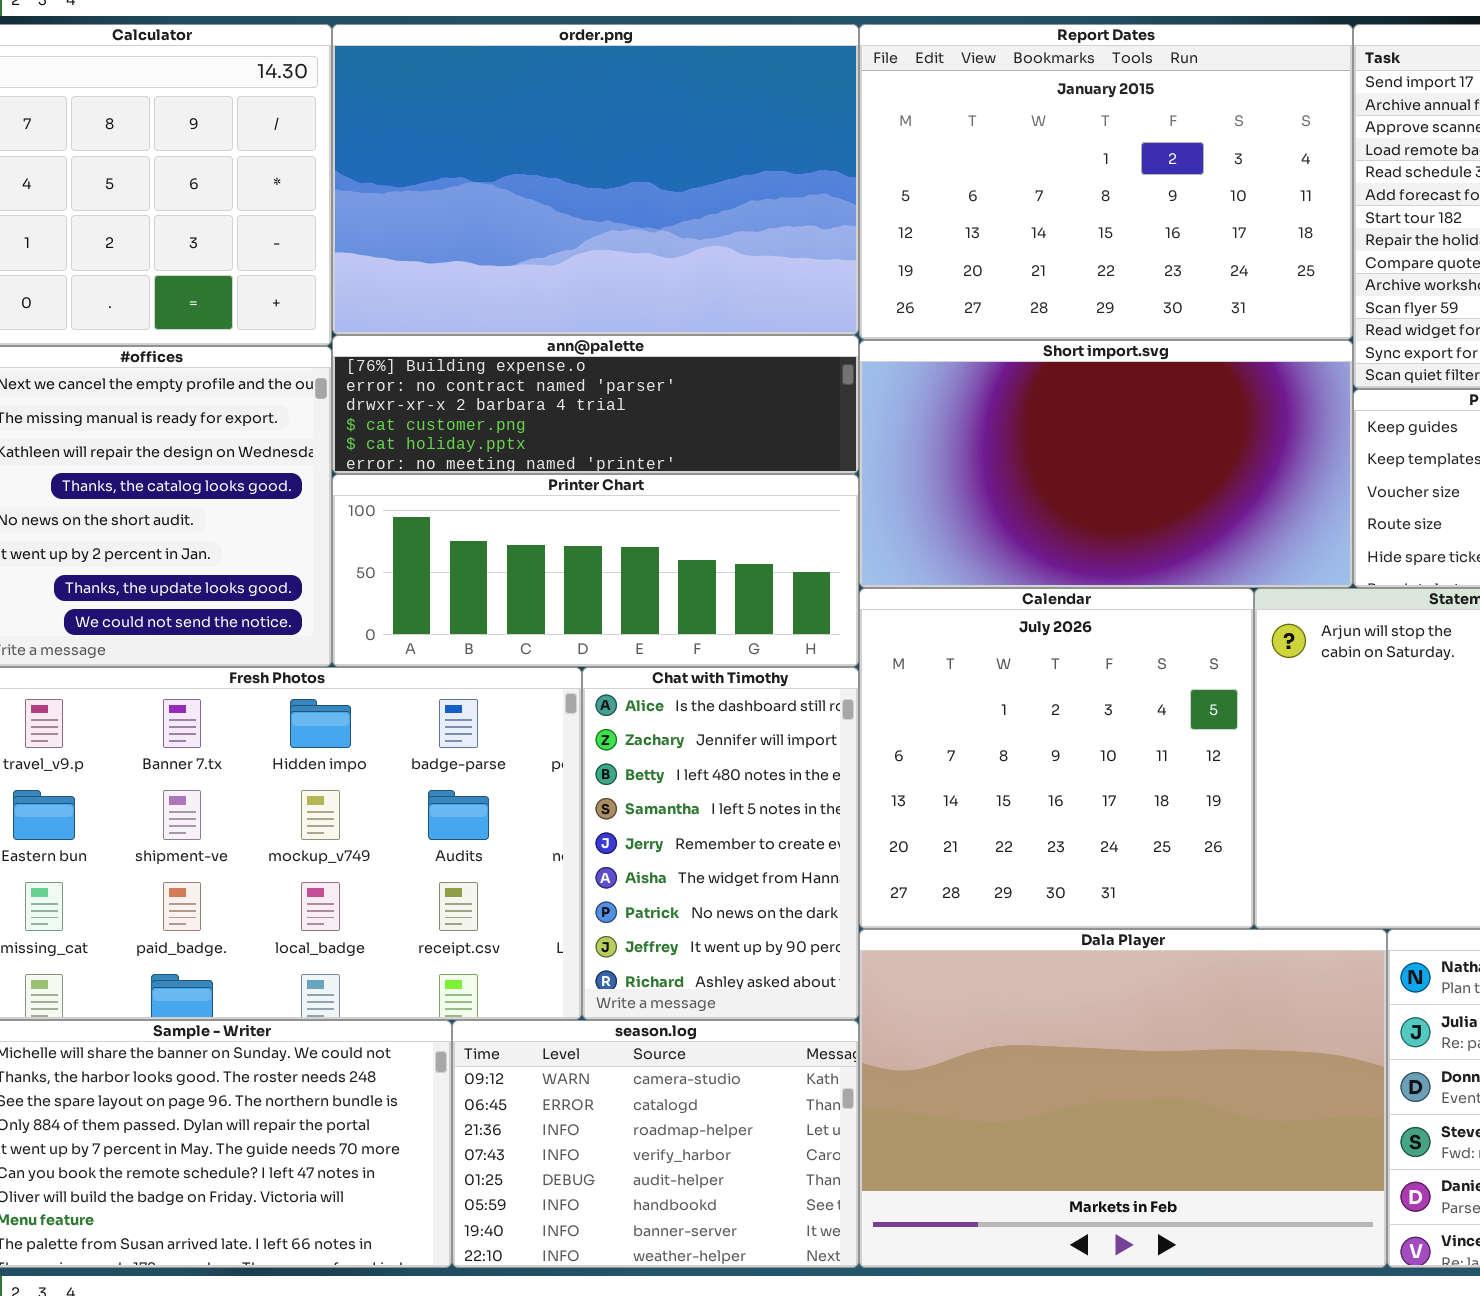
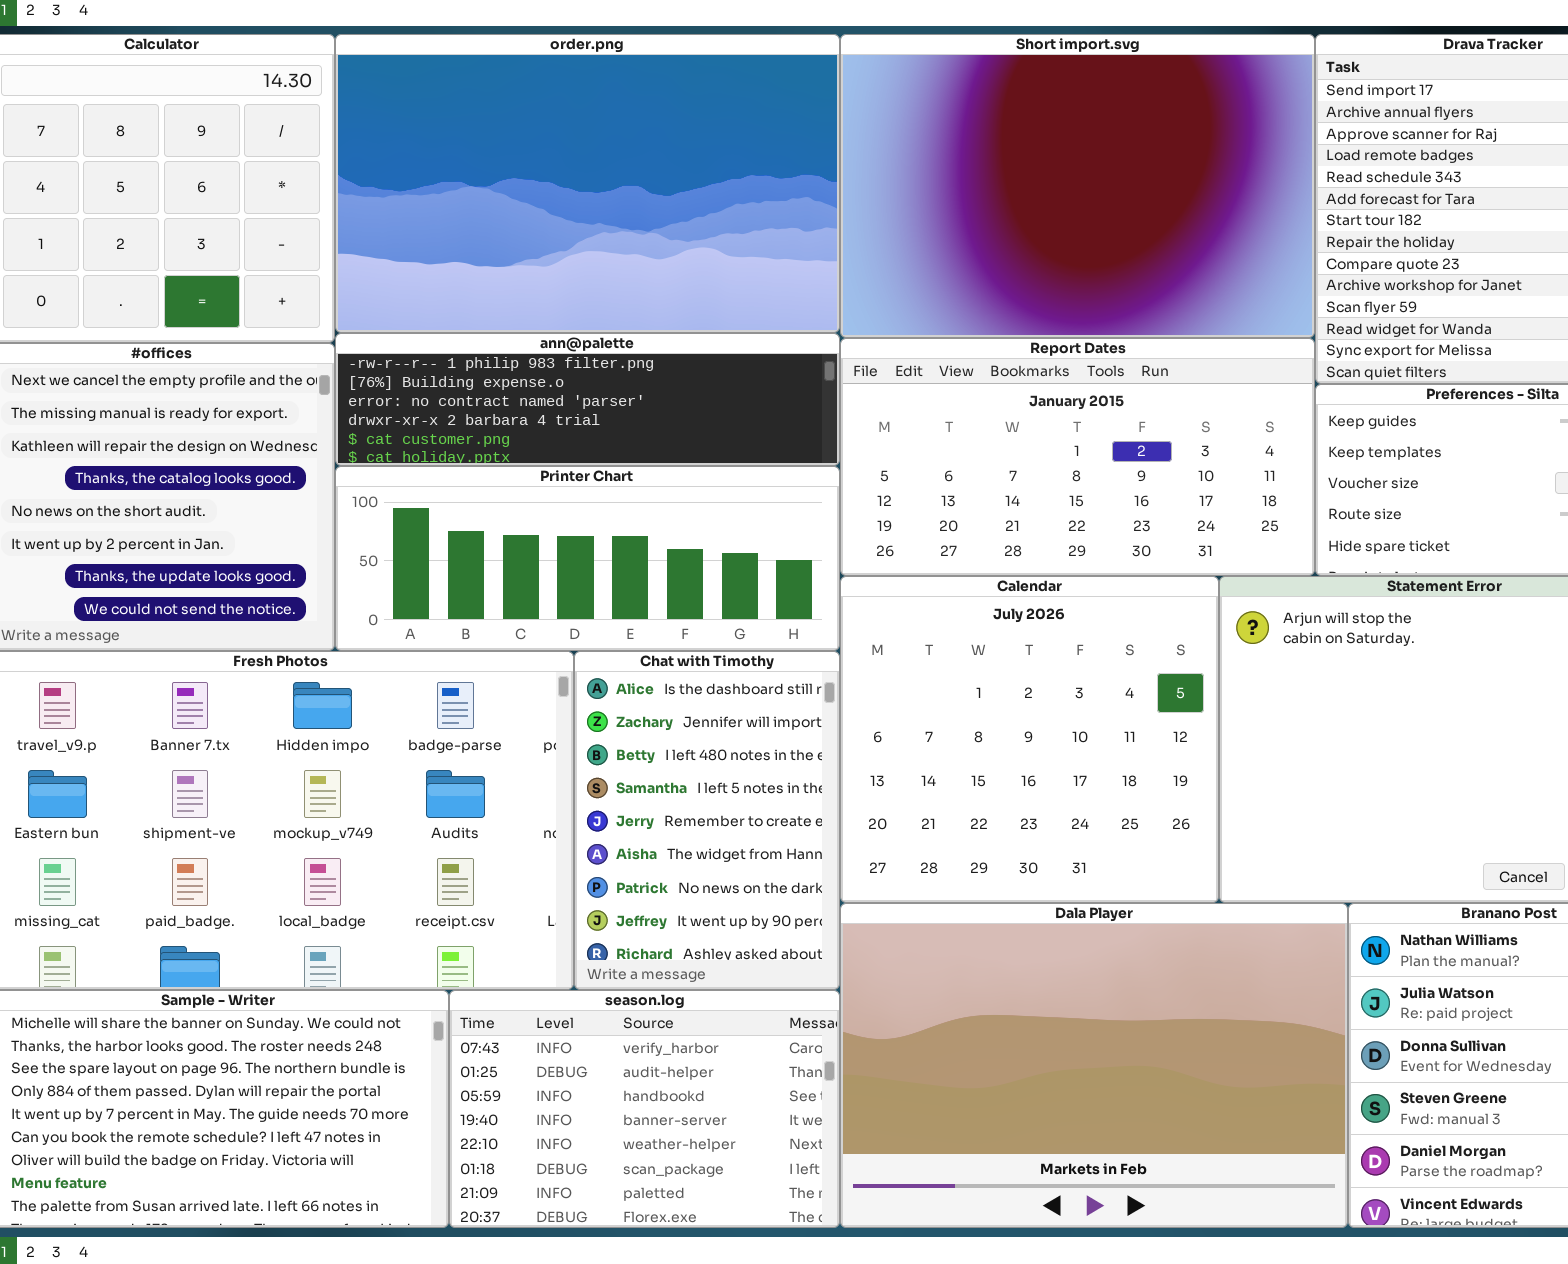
Report Dates: [859,24,1353,340] -> [840,338,1315,576], moved, resized
ann@palette: [332,335,859,474] -> [335,333,840,466], scrolled up 1 row
Short import.svg: [859,340,1353,588] -> [840,34,1315,338], moved, resized
season.log: [452,1020,859,1268] -> [449,990,840,1228], scrolled down 3 rows

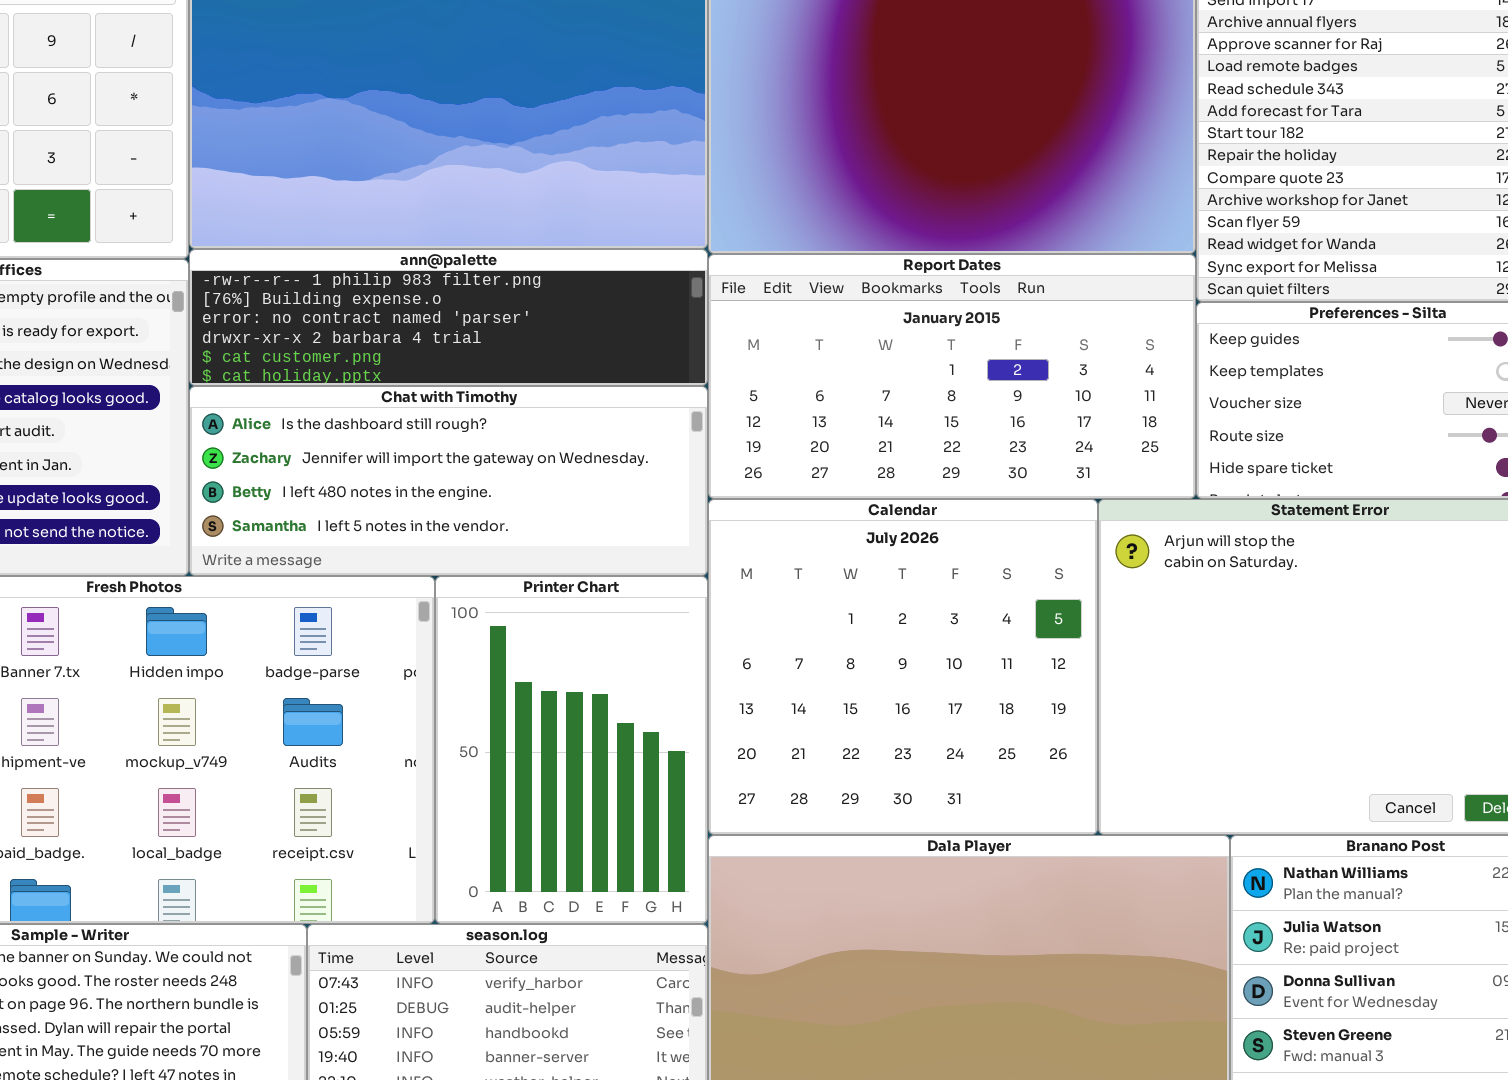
Printer Chart: [335,466,840,651] -> [435,576,708,924], moved, resized
Chat with Timothy: [574,651,840,990] -> [189,386,708,576], moved, resized

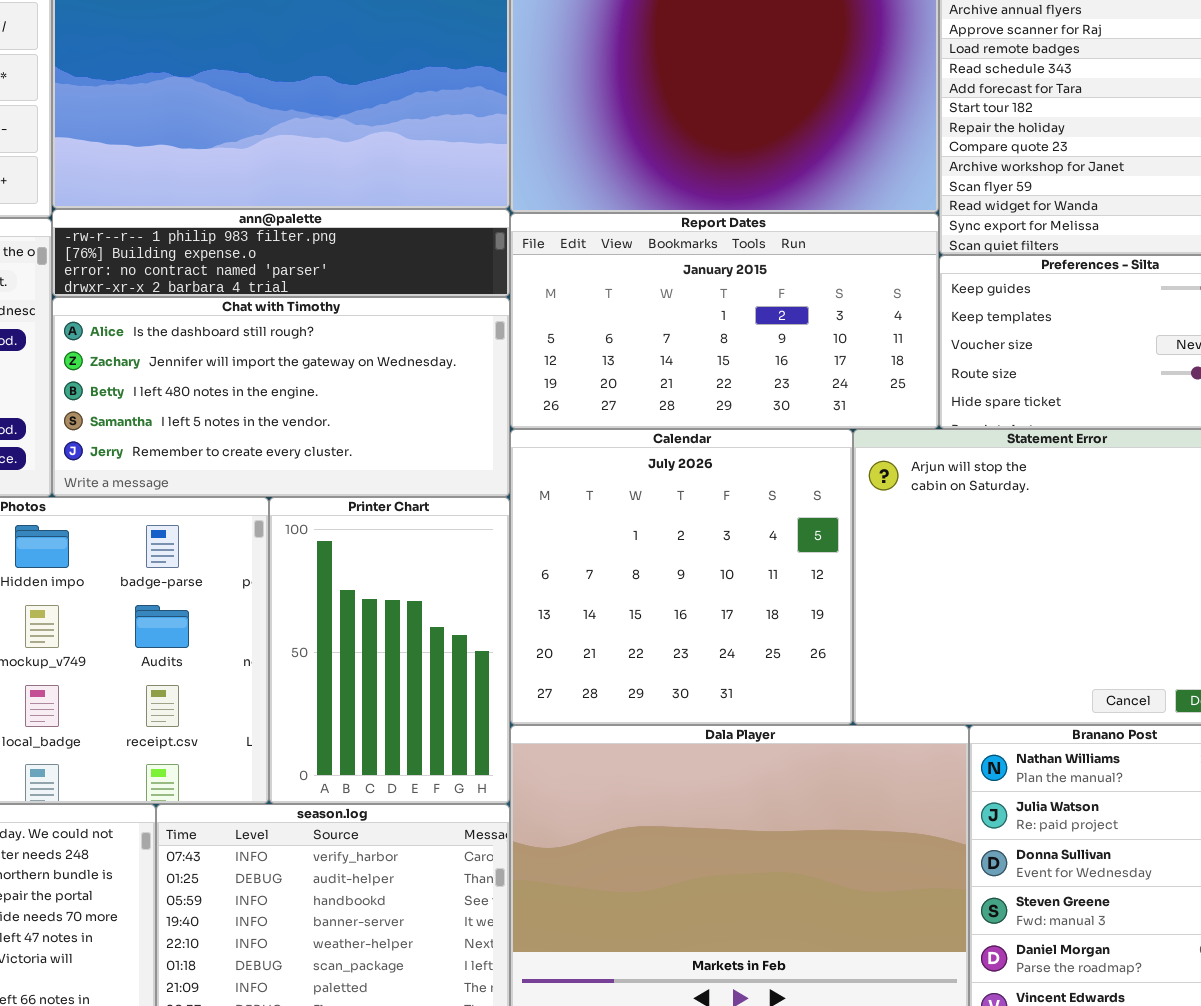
ann@palette: [189,249,708,386] -> [52,209,510,297], resized
Chat with Timothy: [189,386,708,576] -> [52,297,510,497], resized

